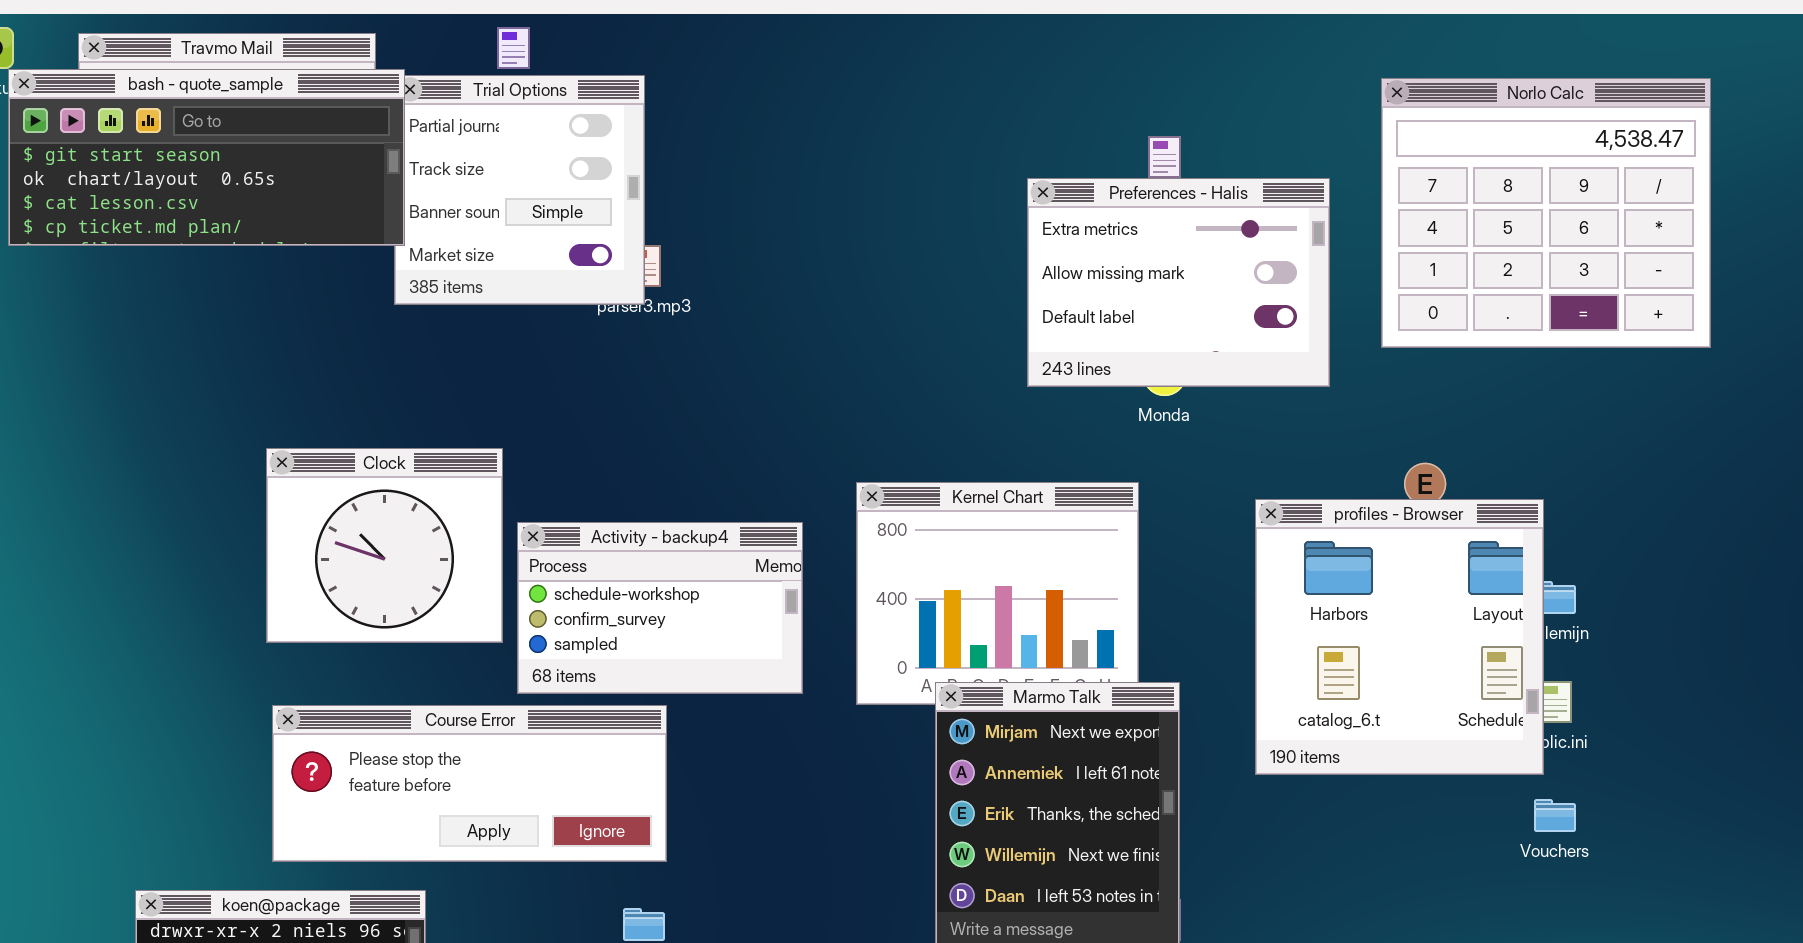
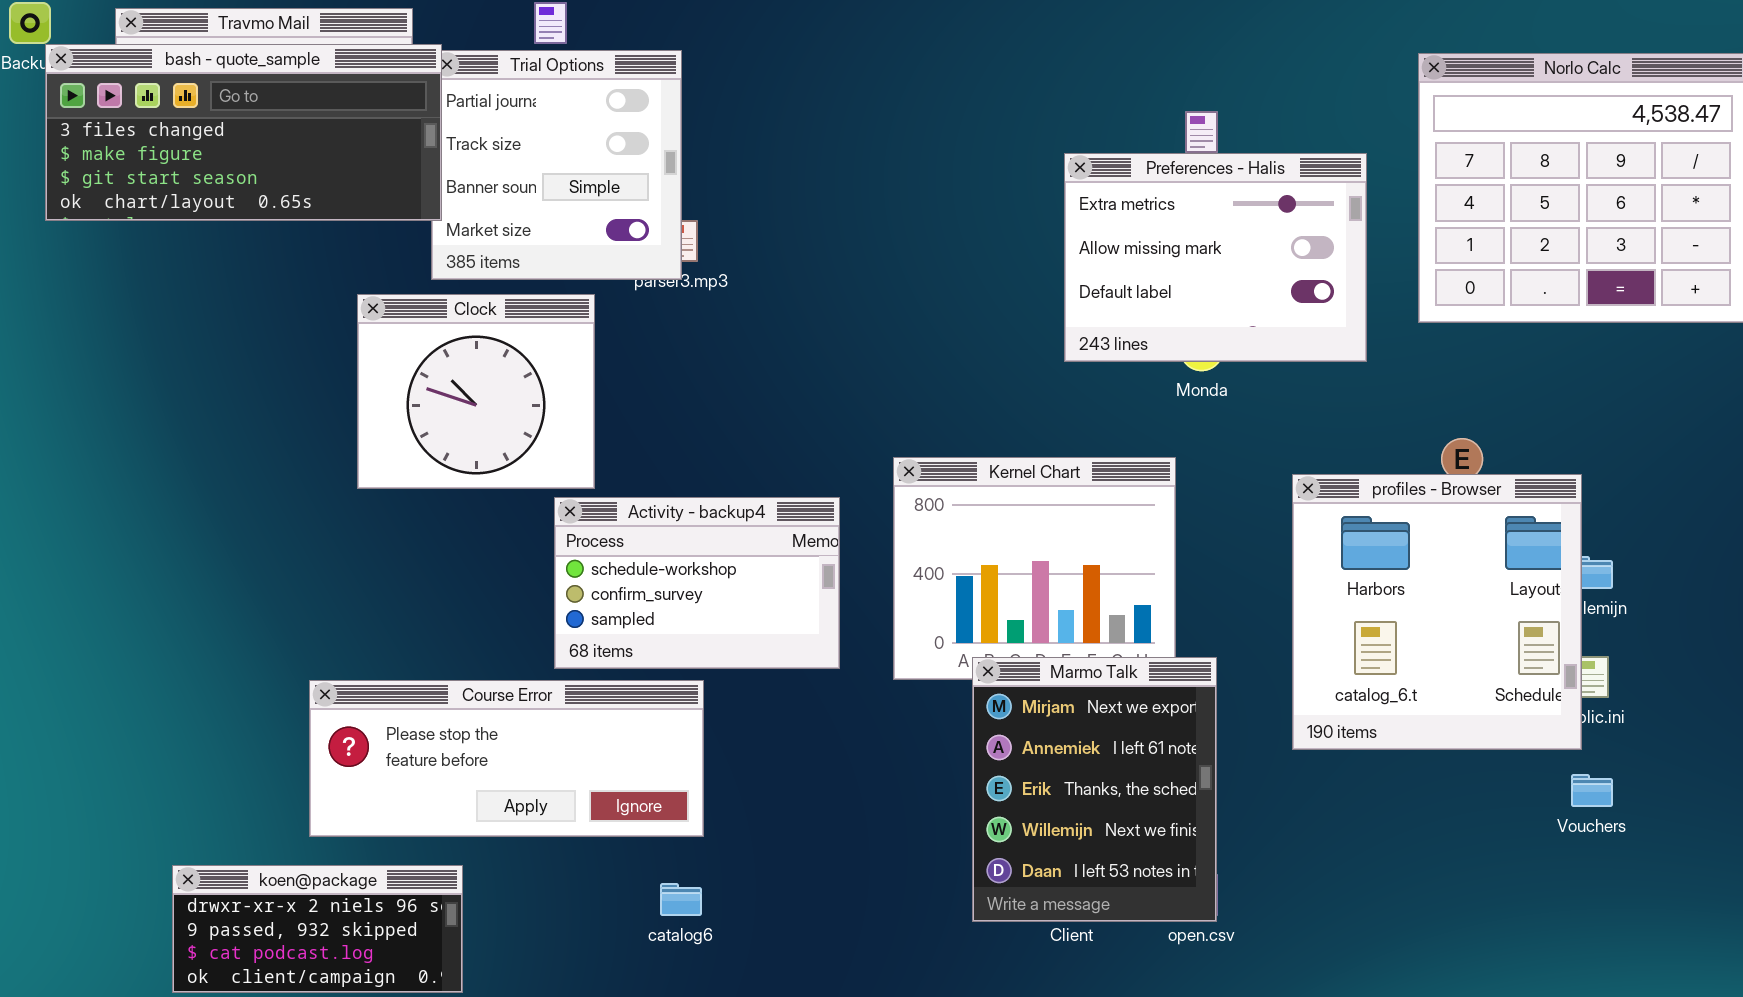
bash - quote_sample: [8,69,405,246] -> [45,44,442,221], scrolled up 2 rows
Clock: [266,448,503,643] -> [357,294,595,489], moved

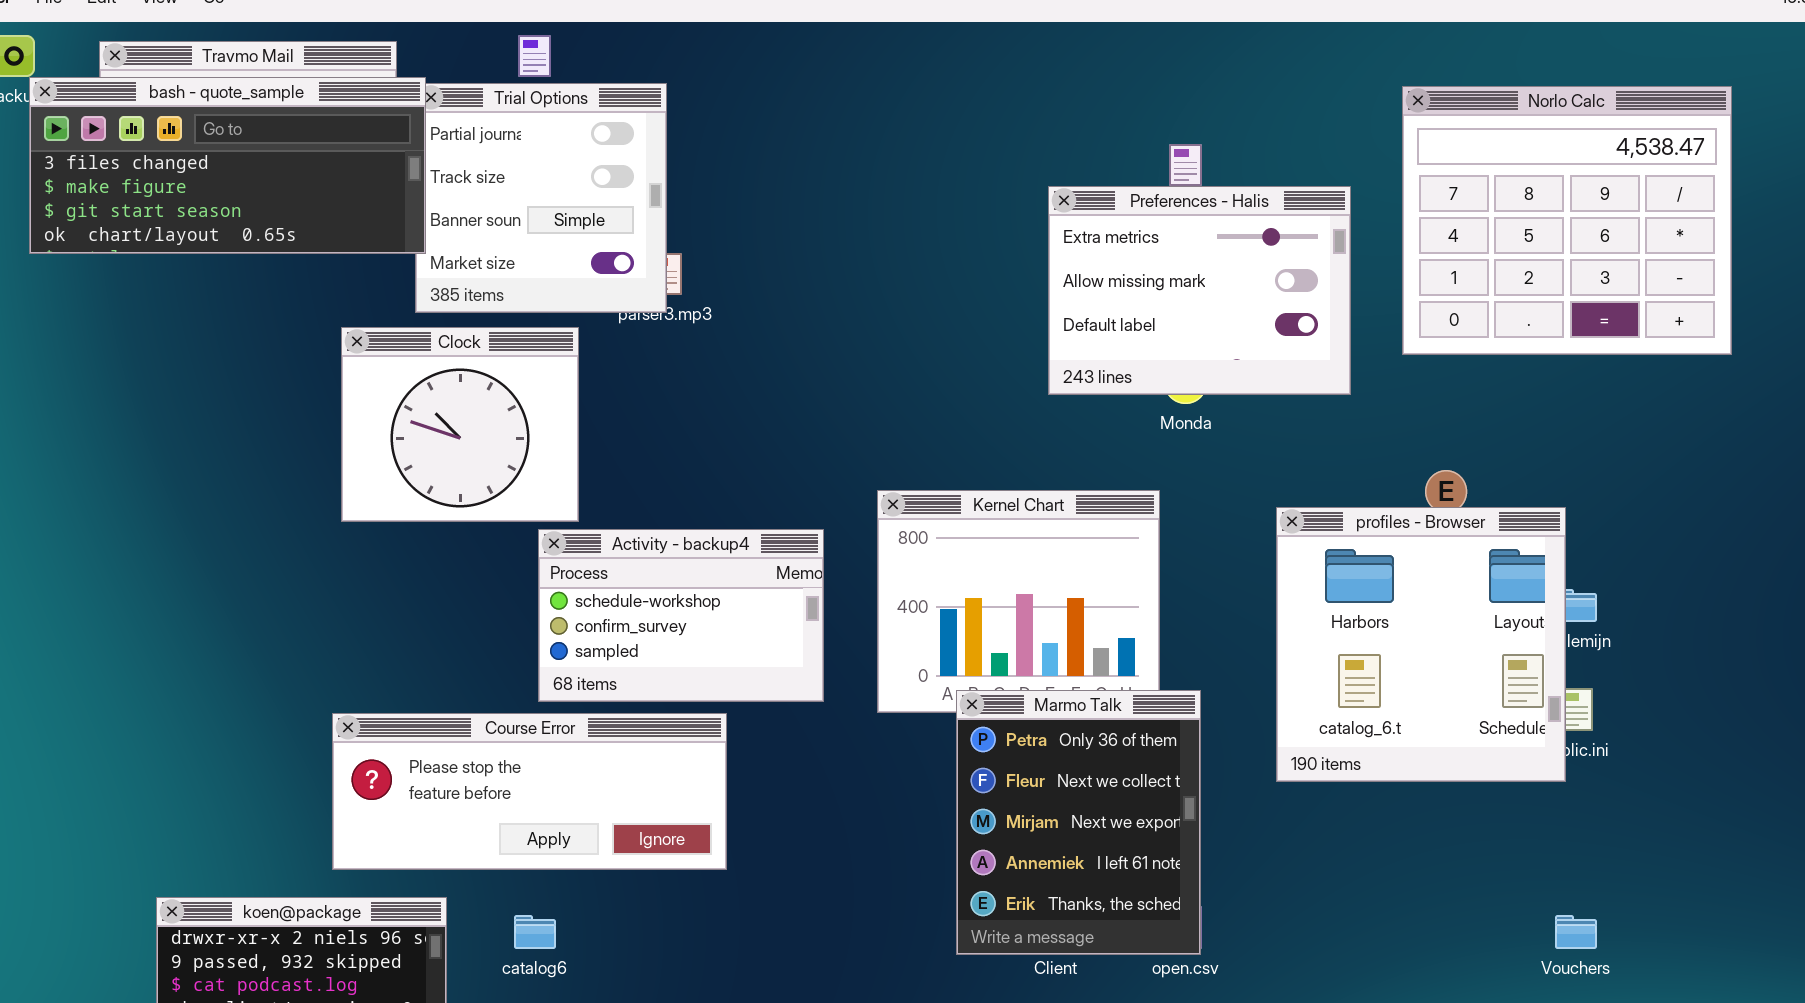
Marmo Talk: [972,657,1217,922] -> [956,690,1201,955], scrolled up 2 rows
Course Error: [309,680,704,837] -> [332,713,727,870], moved
Vouchers: [1571,774,1613,807] -> [1555,915,1597,949], moved
catalog6: [660,883,702,916] -> [514,915,556,949], moved

